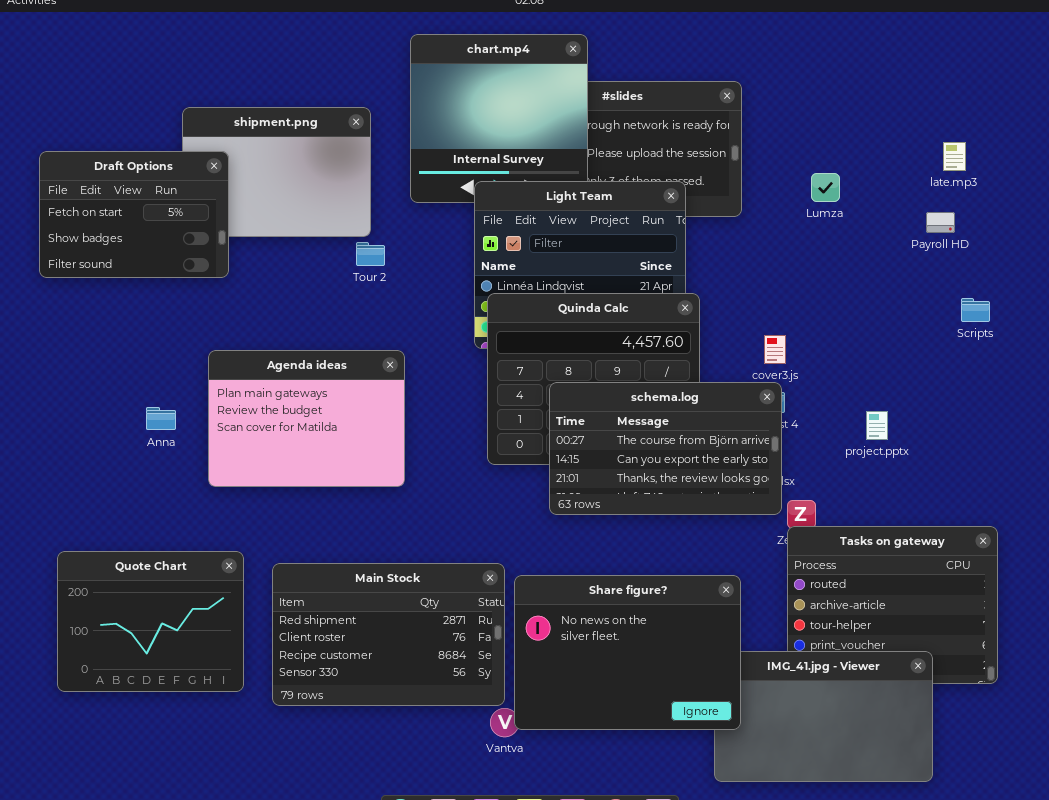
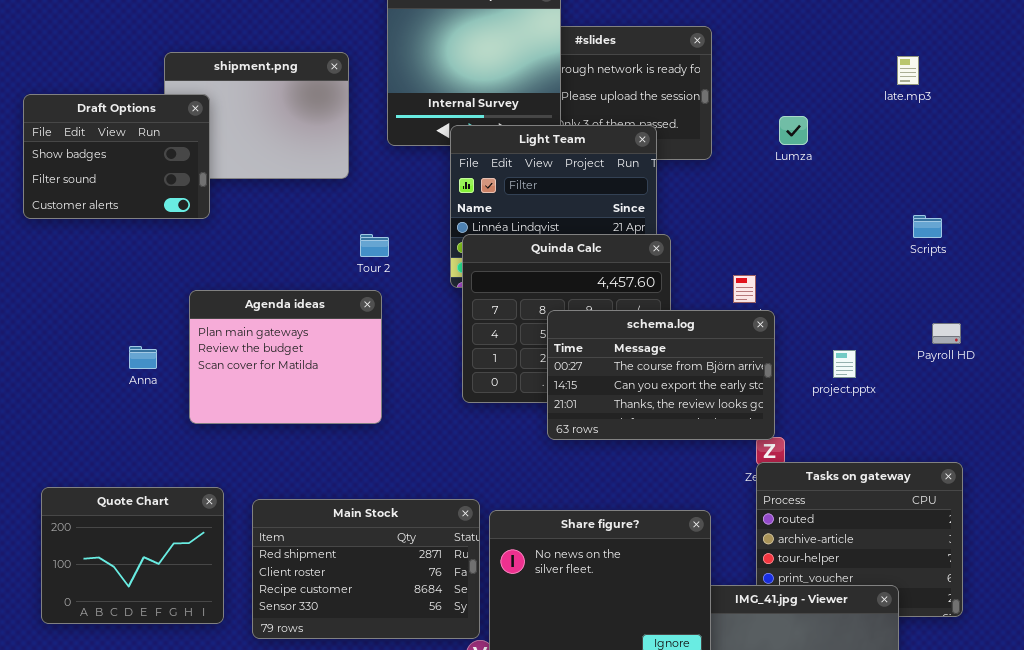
late.mp3: [943,142,966,171] -> [897,56,919,85], moved
Draft Options: [39,151,229,278] -> [23,94,210,219], scrolled down 1 row
Payroll HD: [926,212,955,233] -> [932,323,961,344], moved
Tour 2: [356,242,385,266] -> [360,234,389,257], moved
Scripts: [961,298,990,322] -> [913,215,942,238], moved
schema.log: [549,382,782,515] -> [547,310,775,440], moved

